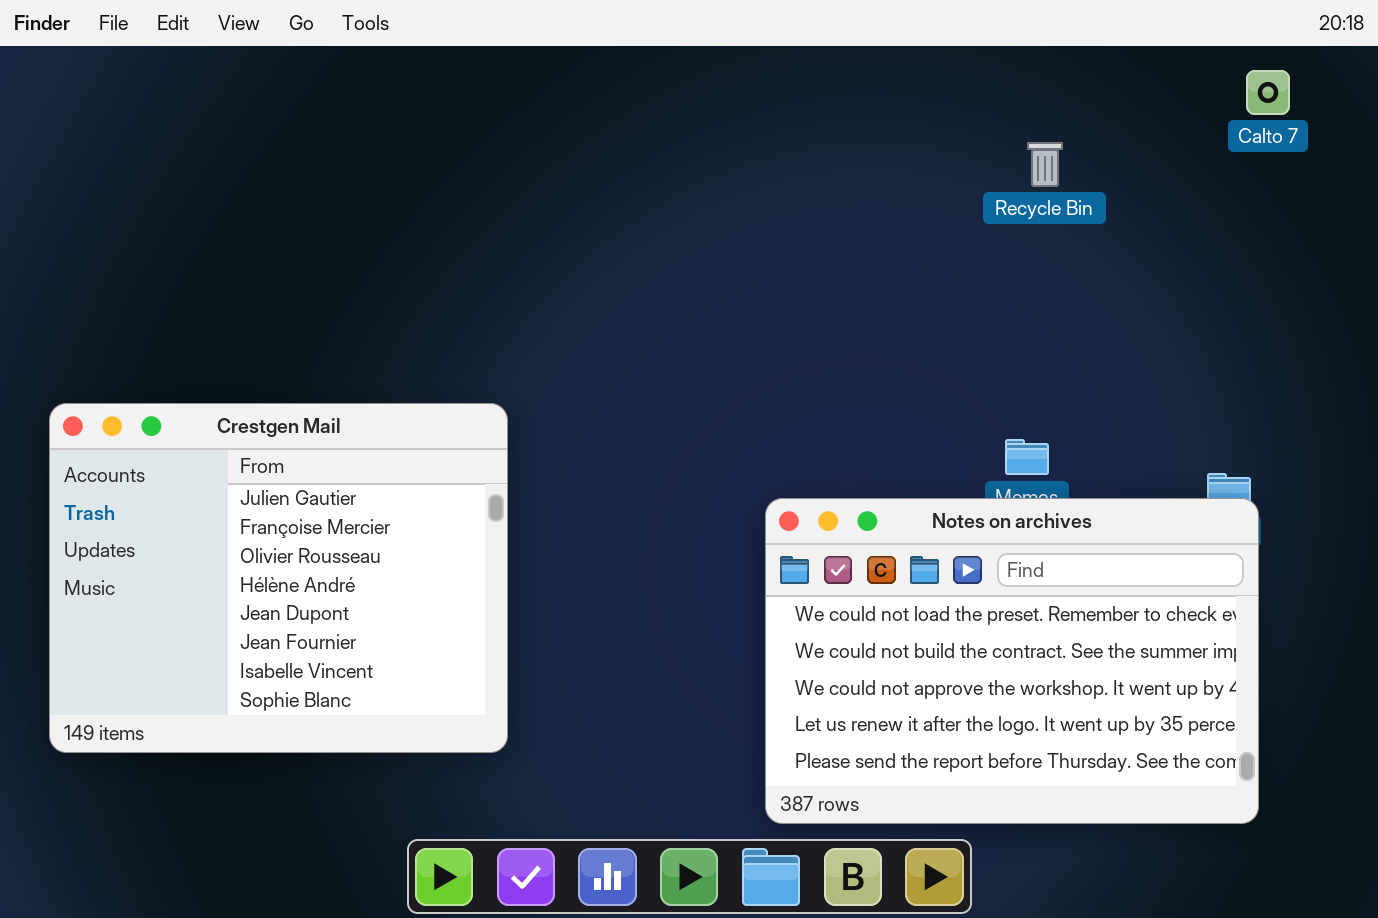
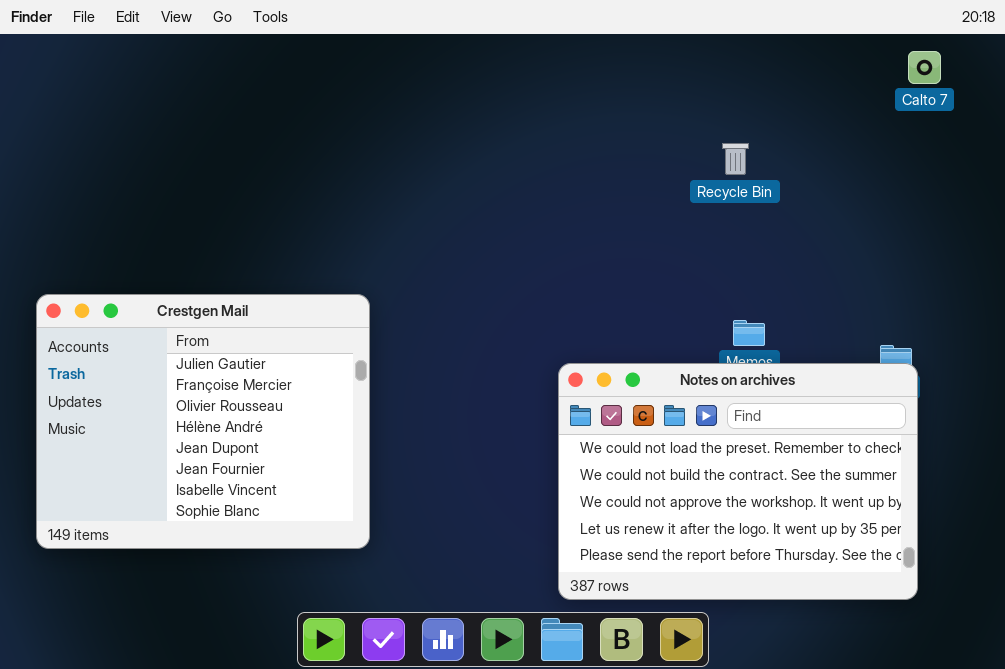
Recycle Bin: [1027,142,1063,187] -> [722,143,749,175], moved

